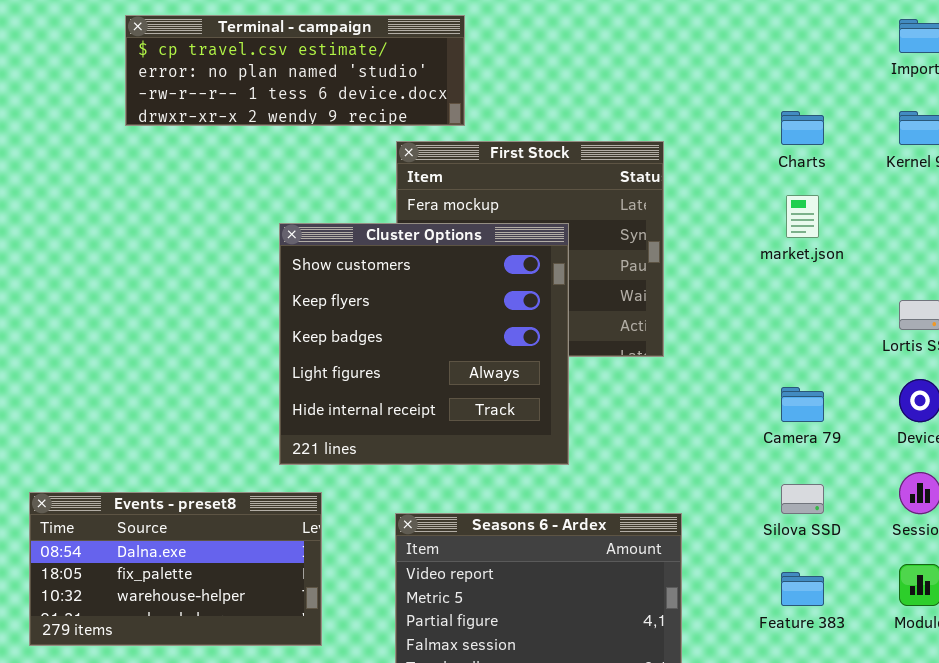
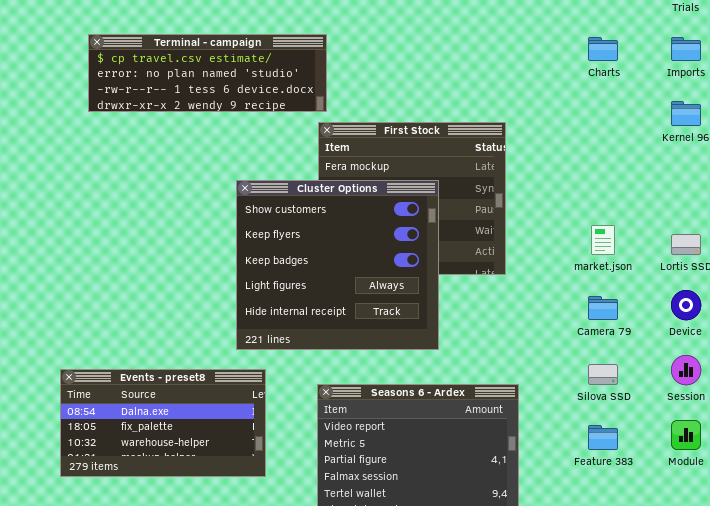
Terminal - campaign: [125,15,465,126] -> [88,34,327,112], moved
Charts: [781,111,824,145] -> [588,37,618,61], moved
market.json: [786,195,819,238] -> [591,225,615,255], moved

